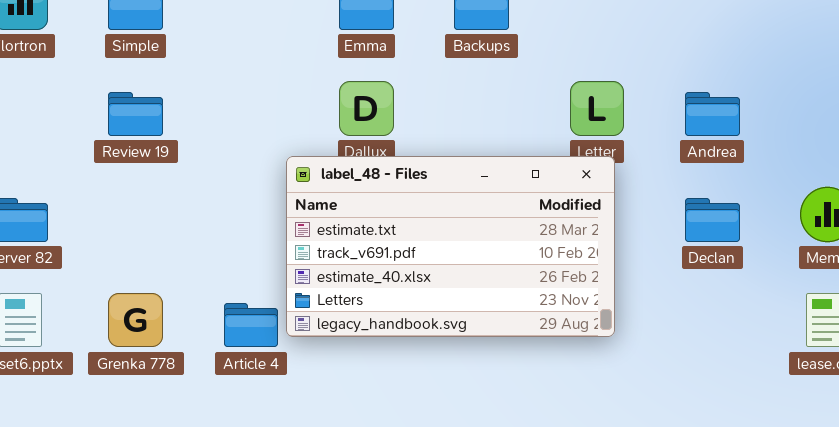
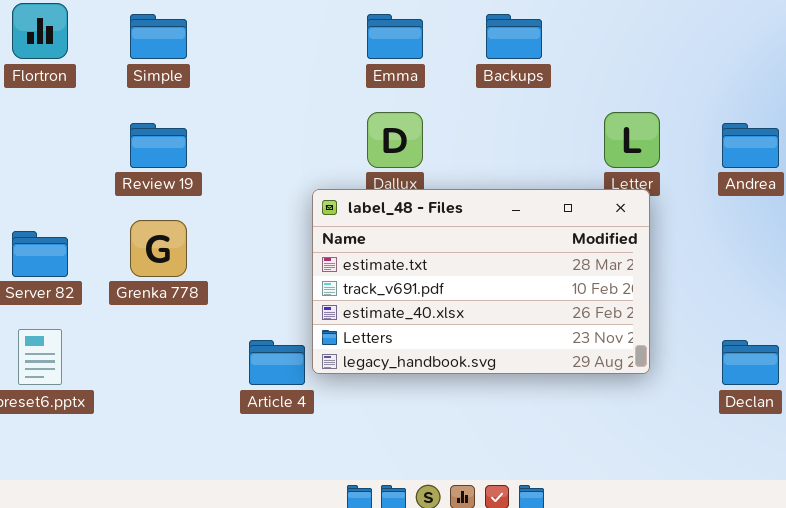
Declan: [685,198,740,242] -> [722,340,779,385], moved
Grenka 778: [108,293,163,347] -> [130,220,187,277], moved

